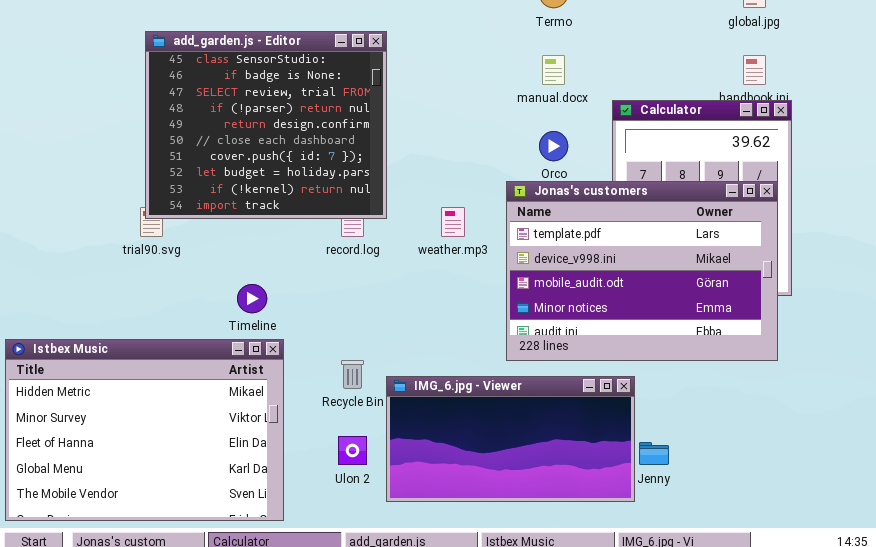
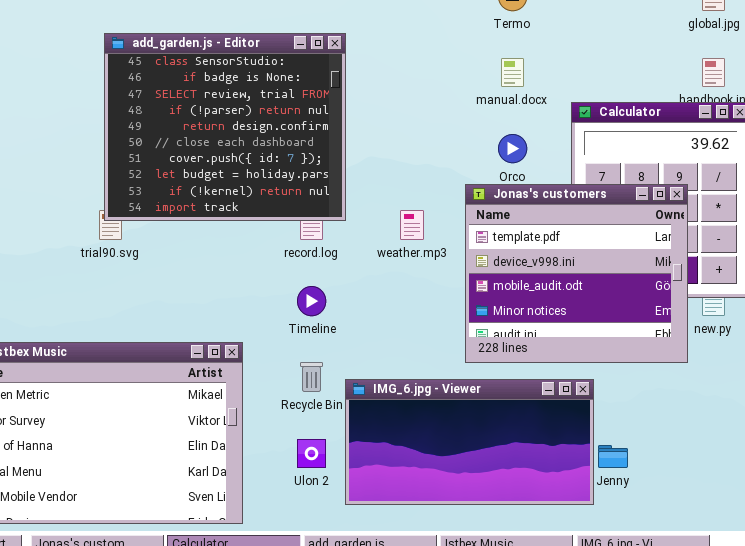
Jonas's customers: [506,181,778,361] -> [465,184,688,363], resized
Timeline: [237,284,267,313] -> [297,286,326,316], moved

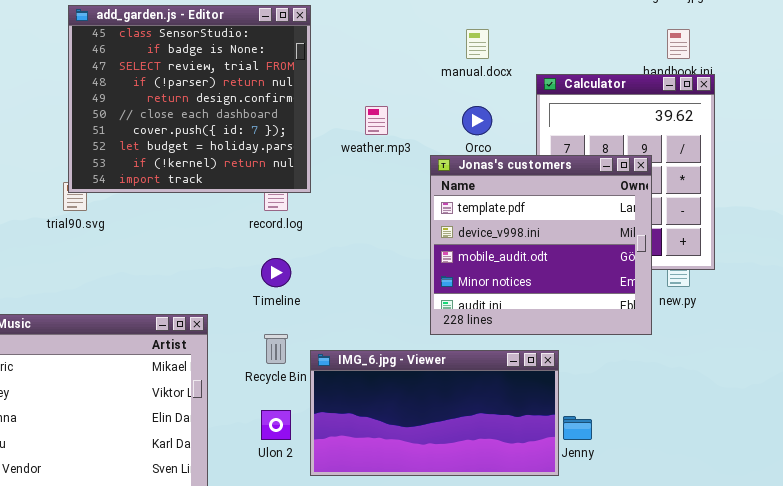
weather.mp3: [400,210,424,240] -> [365,106,388,135], moved

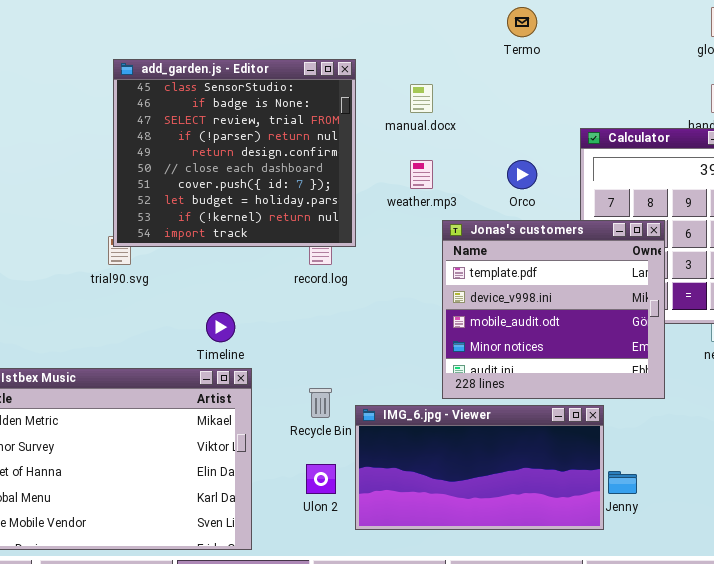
manual.docx: [466,29,489,59] -> [410,84,433,113], moved
Jonas's customers: [430,155,652,335] -> [442,220,665,399], moved
Timeline: [261,258,291,287] -> [206,312,235,342], moved

